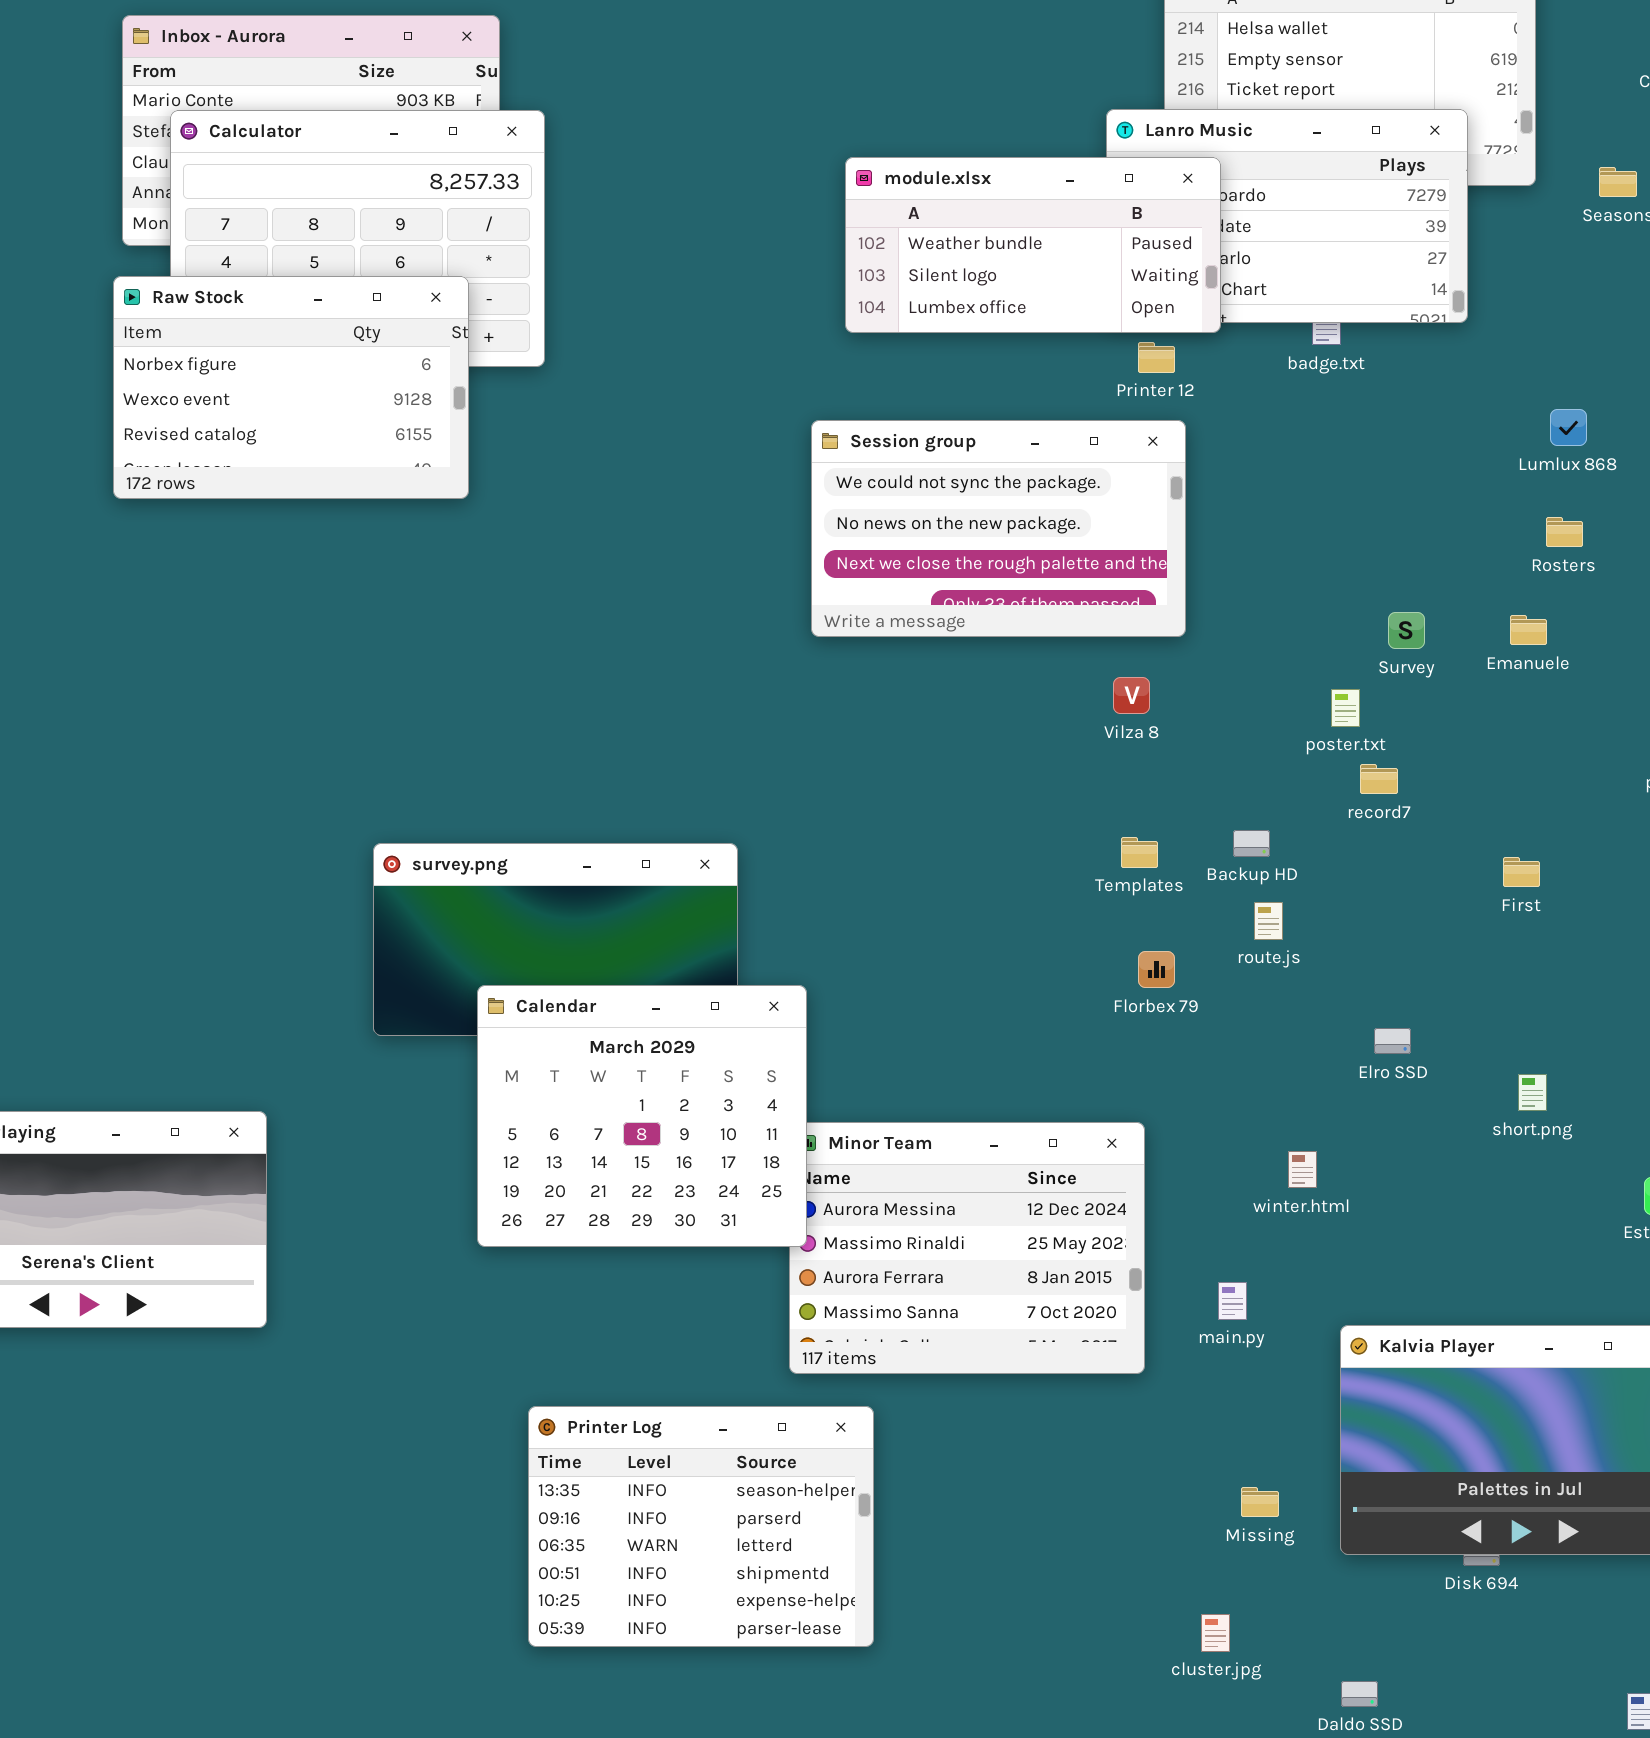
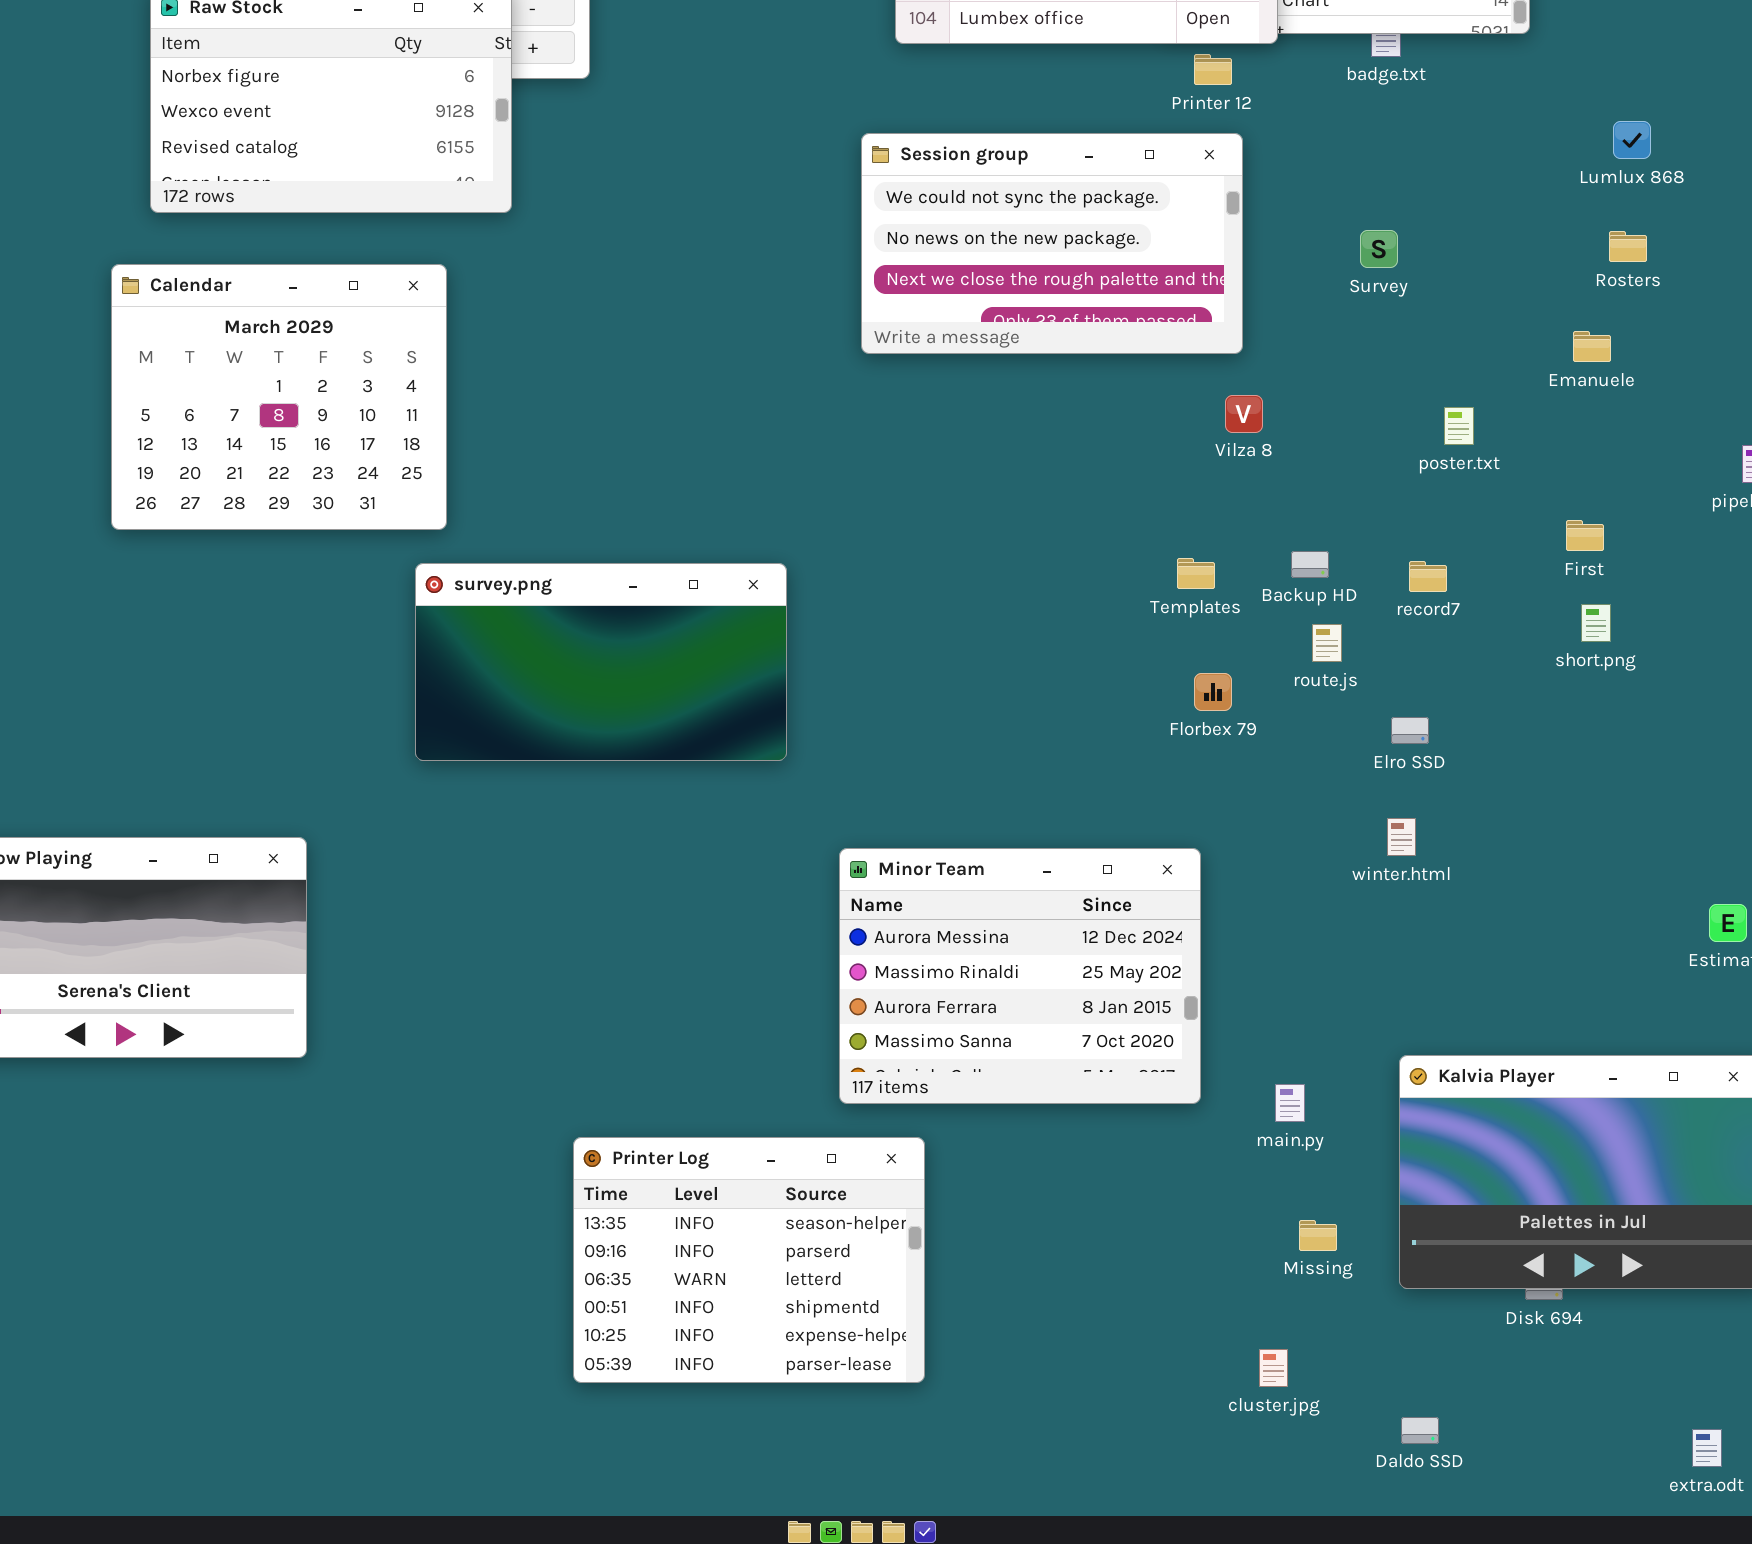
Survey: [1388,612,1425,649] -> [1360,230,1398,268], moved
Vilza 8: [1113,677,1150,714] -> [1225,395,1263,433], moved
poster.txt: [1331,689,1360,727] -> [1444,407,1474,445], moved
record7: [1360,764,1398,794] -> [1409,561,1447,592], moved
First: [1503,857,1540,887] -> [1566,520,1604,551], moved
Calendar: [477,985,807,1247] -> [111,264,447,530], moved
Elro SSD: [1374,1028,1411,1054] -> [1391,717,1429,744], moved
short.png: [1518,1074,1547,1111] -> [1581,604,1611,642], moved
winter.html: [1288,1151,1317,1188] -> [1387,818,1416,856], moved
main.py: [1218,1282,1247,1320] -> [1275,1084,1305,1122], moved

